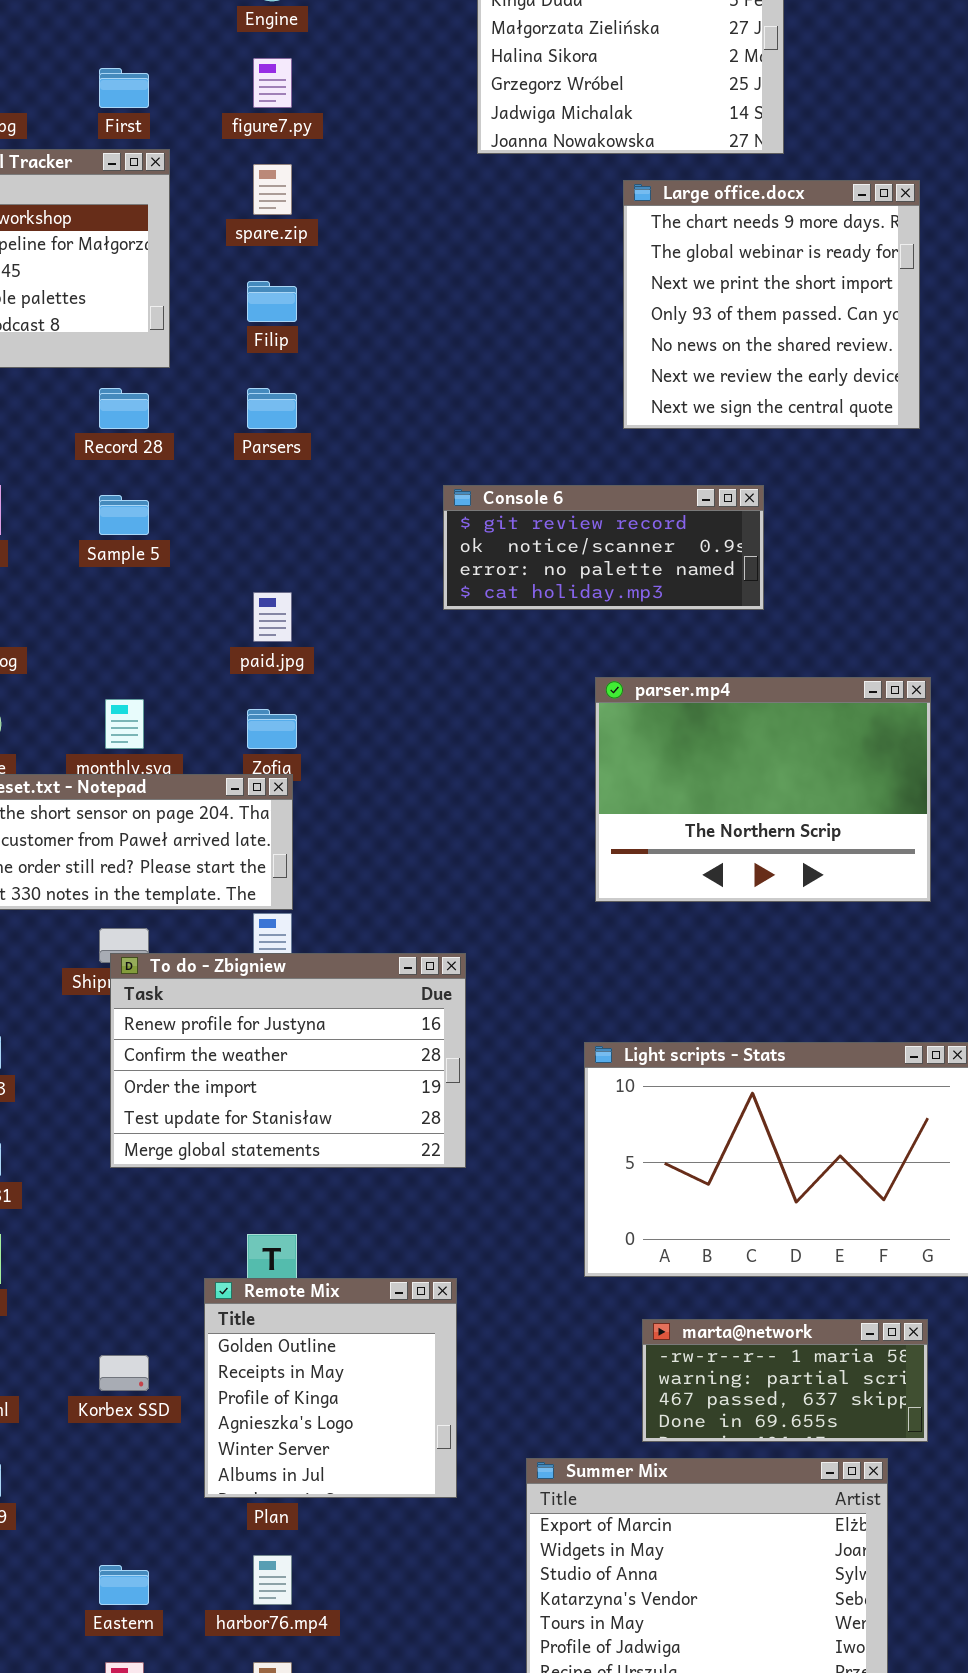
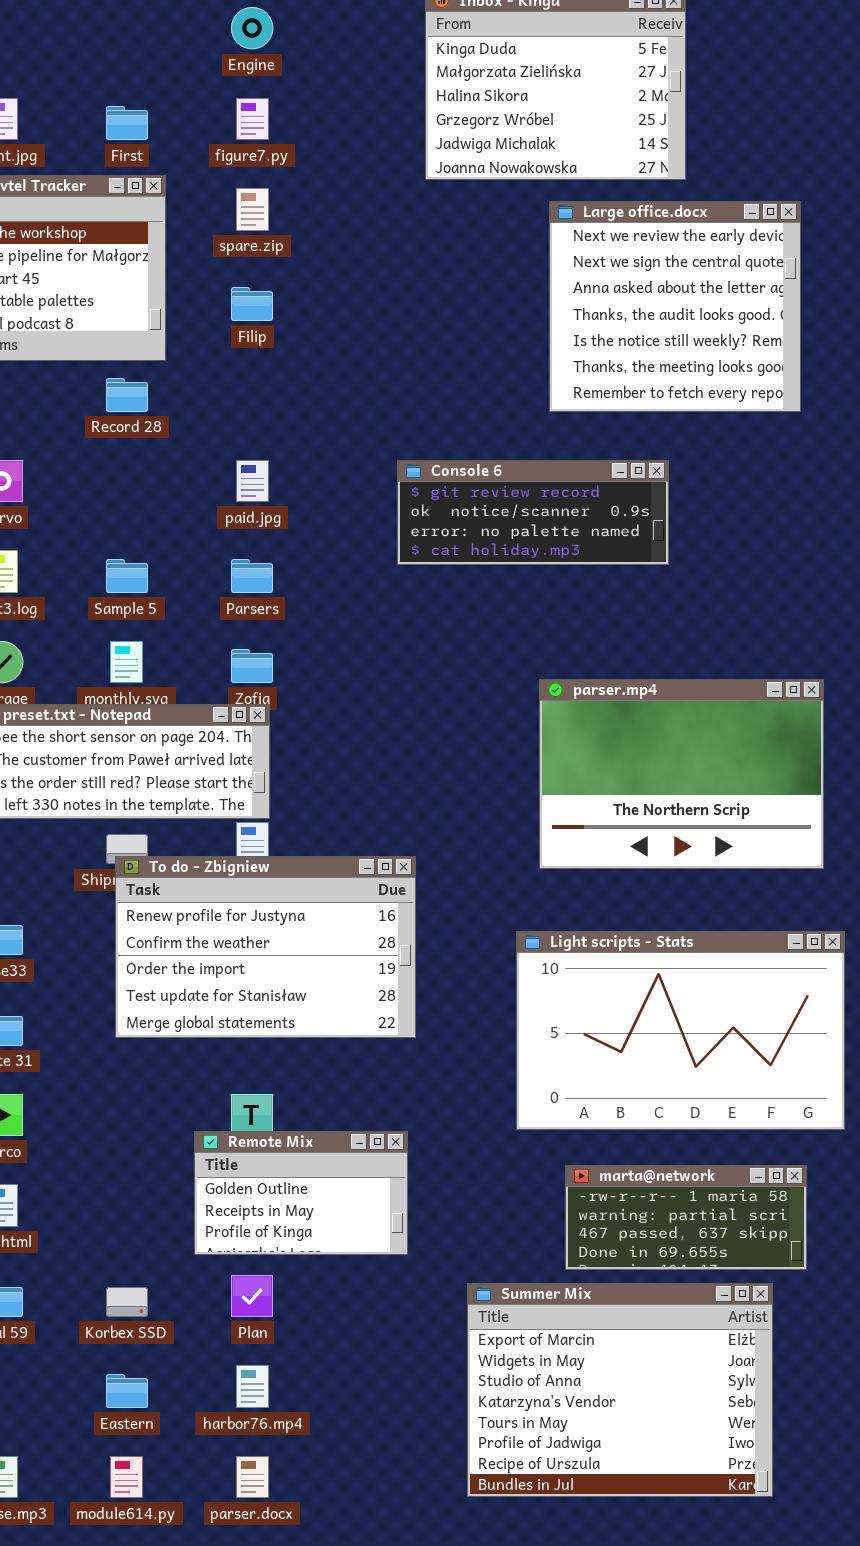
Large office.docx: [623,180,920,429] -> [549,201,801,412], scrolled down 5 rows
Parsers: [247,388,297,429] -> [231,559,273,593], moved
Sample 5: [99,495,149,535] -> [106,559,148,593], moved
paid.jpg: [253,592,292,642] -> [236,460,269,502], moved
parser.mp4: [595,677,931,902] -> [539,679,824,869], moved
Remote Mix: [204,1278,457,1498] -> [194,1131,408,1255], resized
Korbex SSD: [99,1355,149,1391] -> [106,1287,148,1317], moved

